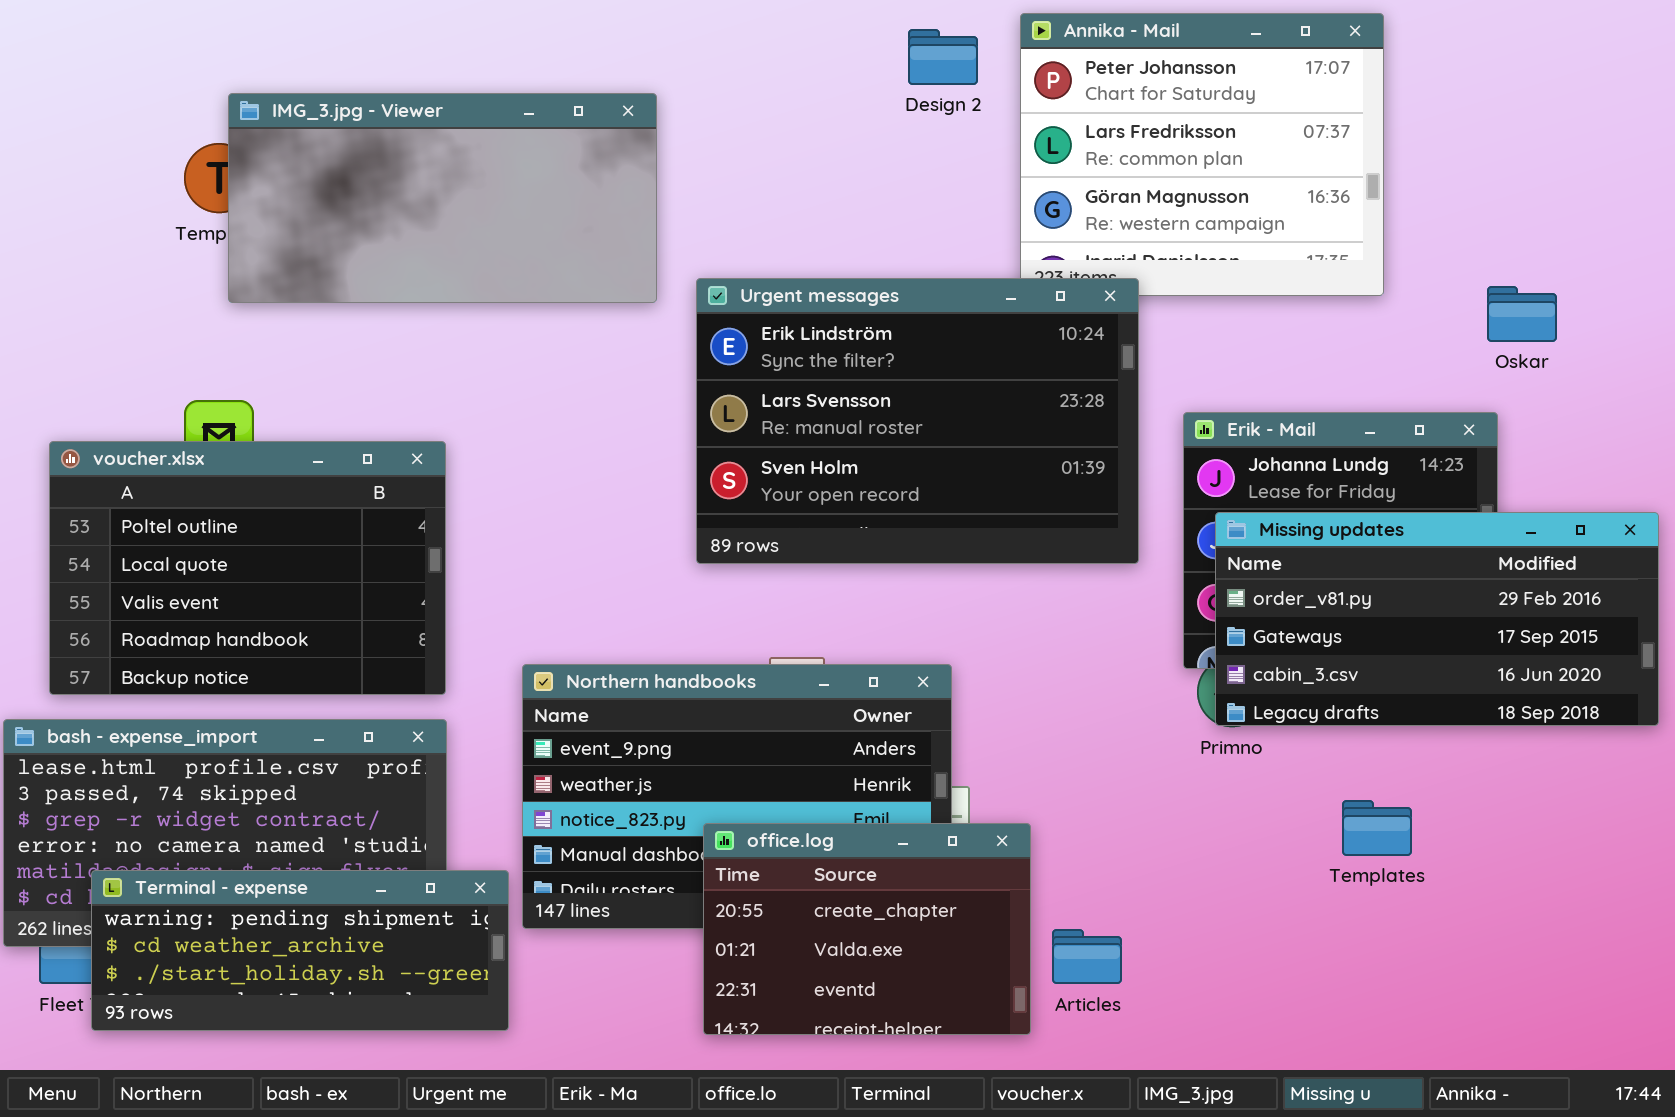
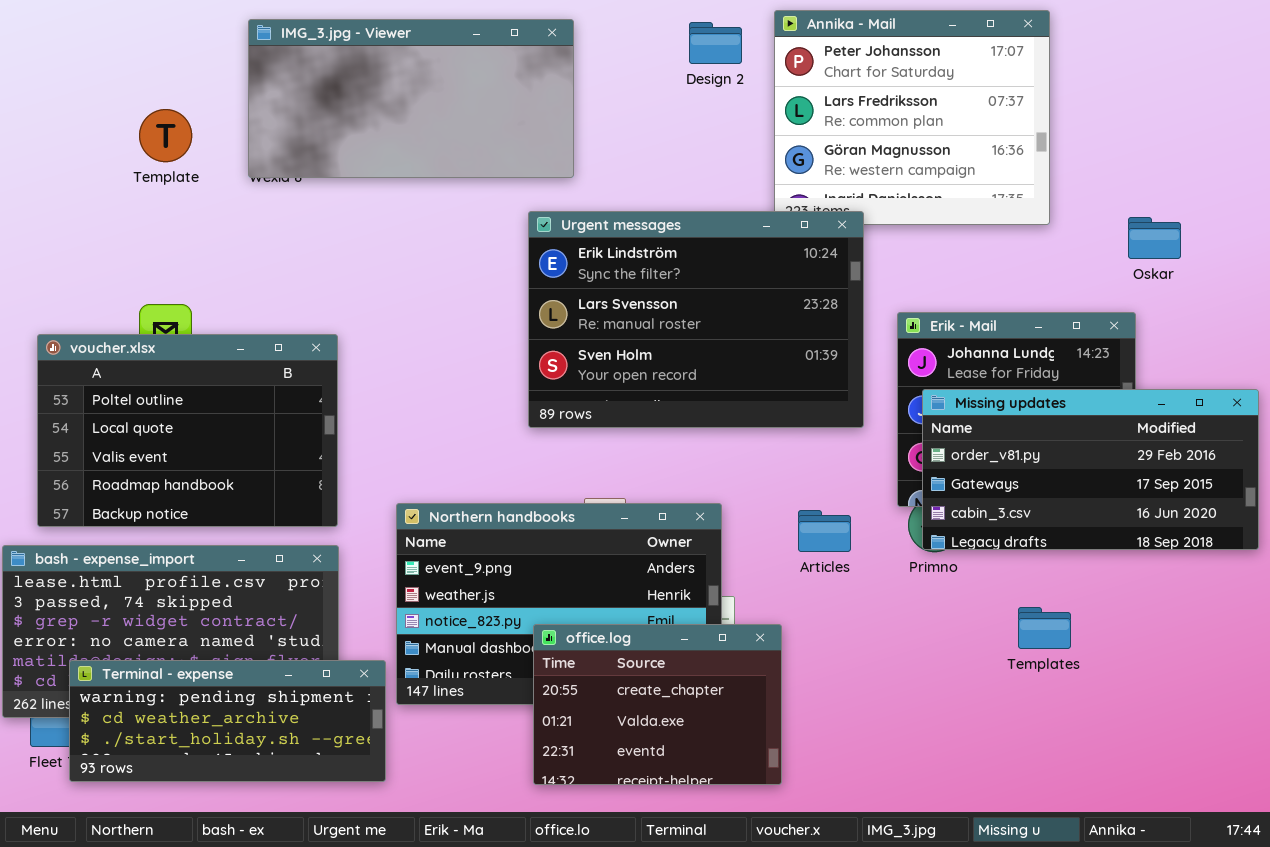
IMG_3.jpg - Viewer: [228,93,657,303] -> [248,19,574,178], moved
Articles: [1052,929,1122,984] -> [798,510,851,552], moved

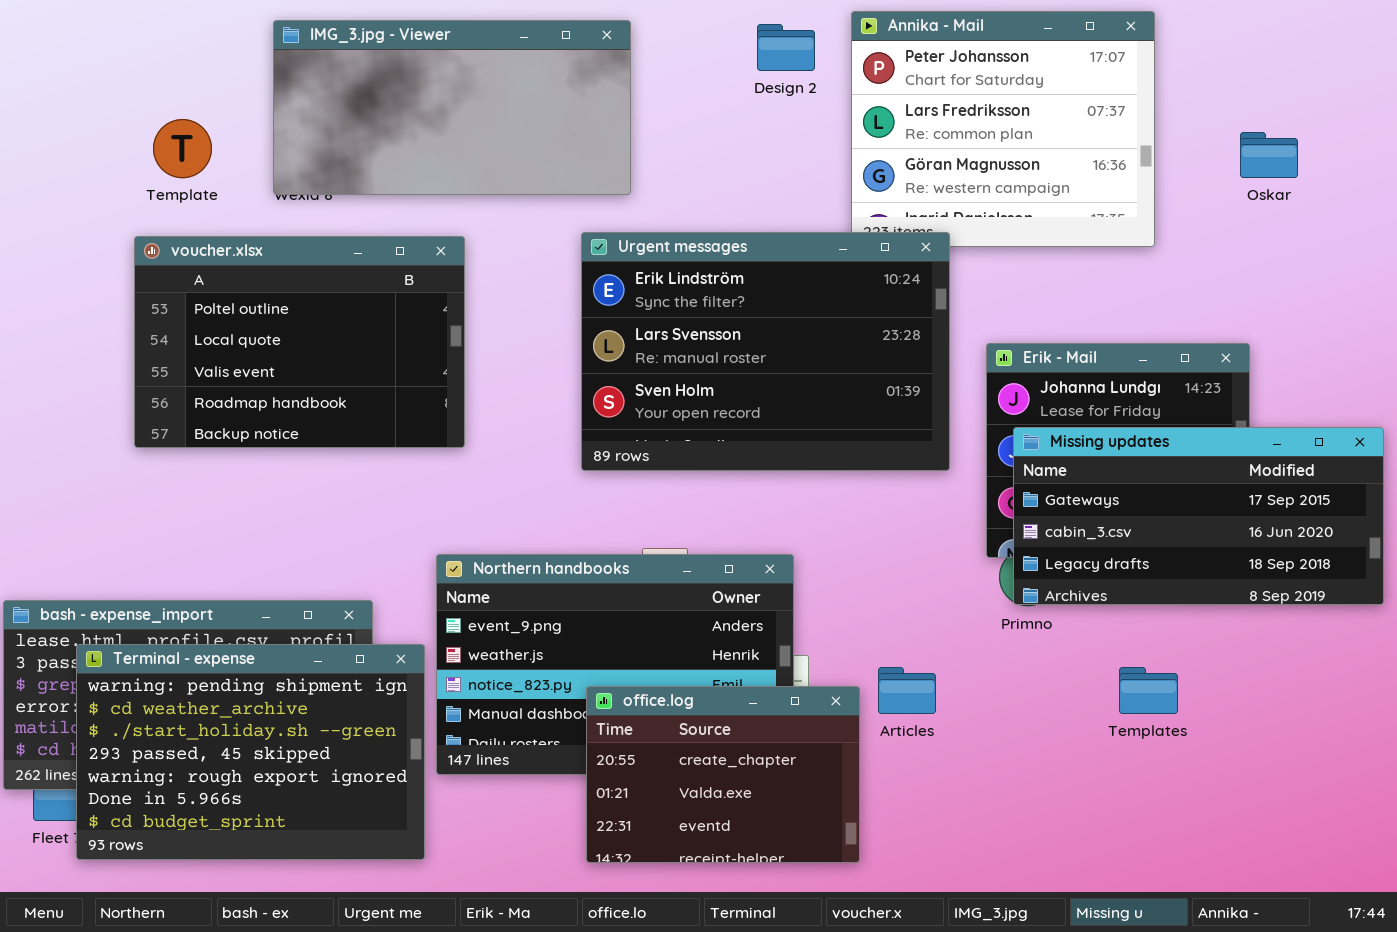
Oskar: [1128,217,1181,259] -> [1240,132,1298,178], moved
voucher.xlsx: [37,334,338,527] -> [134,236,465,448], moved
Missing updates: [922,389,1259,550] -> [1013,427,1384,605], scrolled down 1 row
Articles: [798,510,851,552] -> [878,667,936,714], moved
Terminal - expense: [69,660,386,782] -> [76,644,425,860], resized

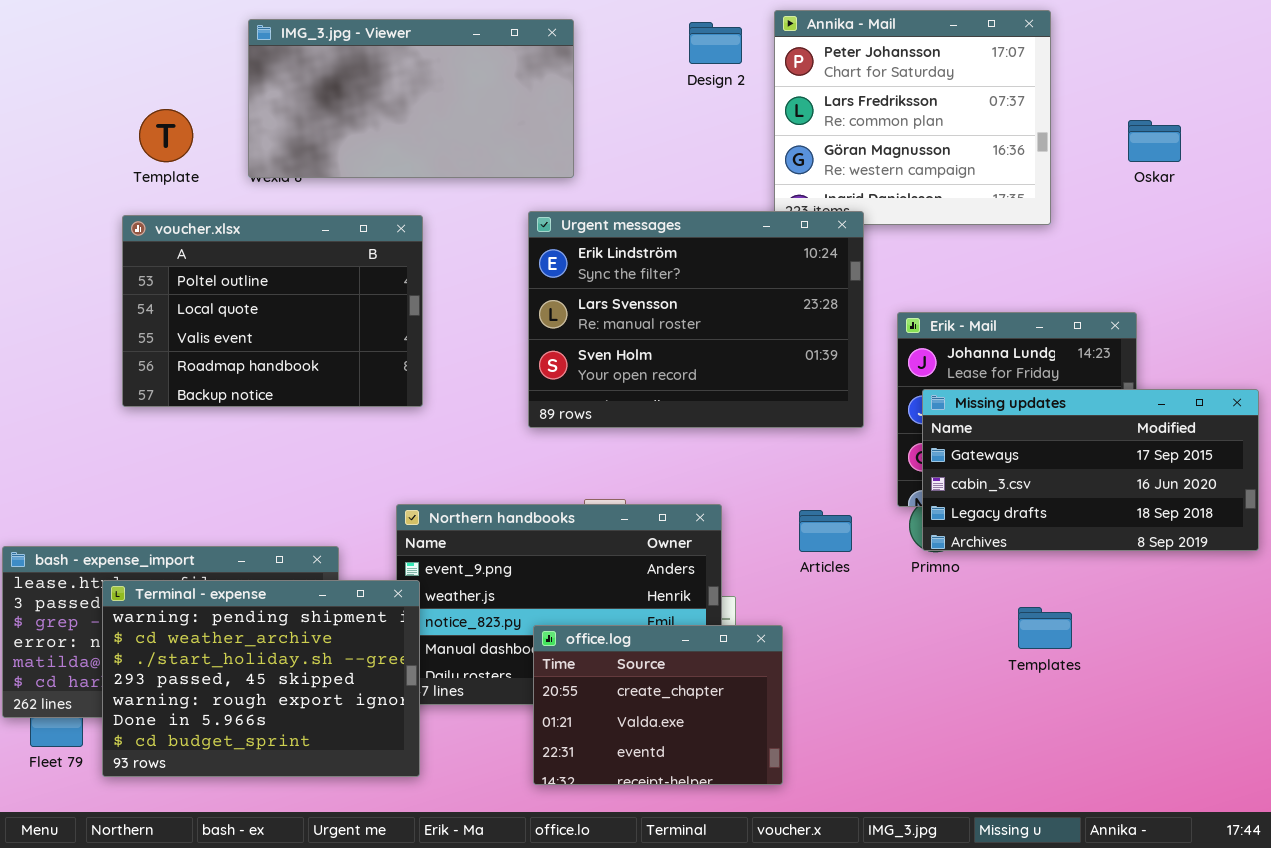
Terminal - expense: [76,644,425,860] -> [102,580,420,777], moved
Articles: [878,667,936,714] -> [799,510,852,552], moved

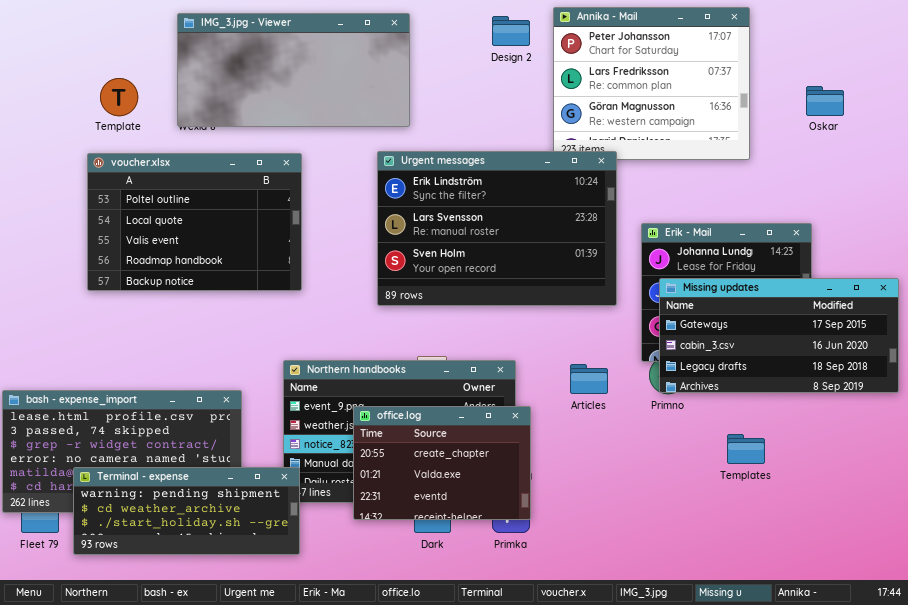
Terminal - expense: [102,580,420,777] -> [73,467,300,555], resized
office.log: [533,625,783,785] -> [353,406,531,520], moved

